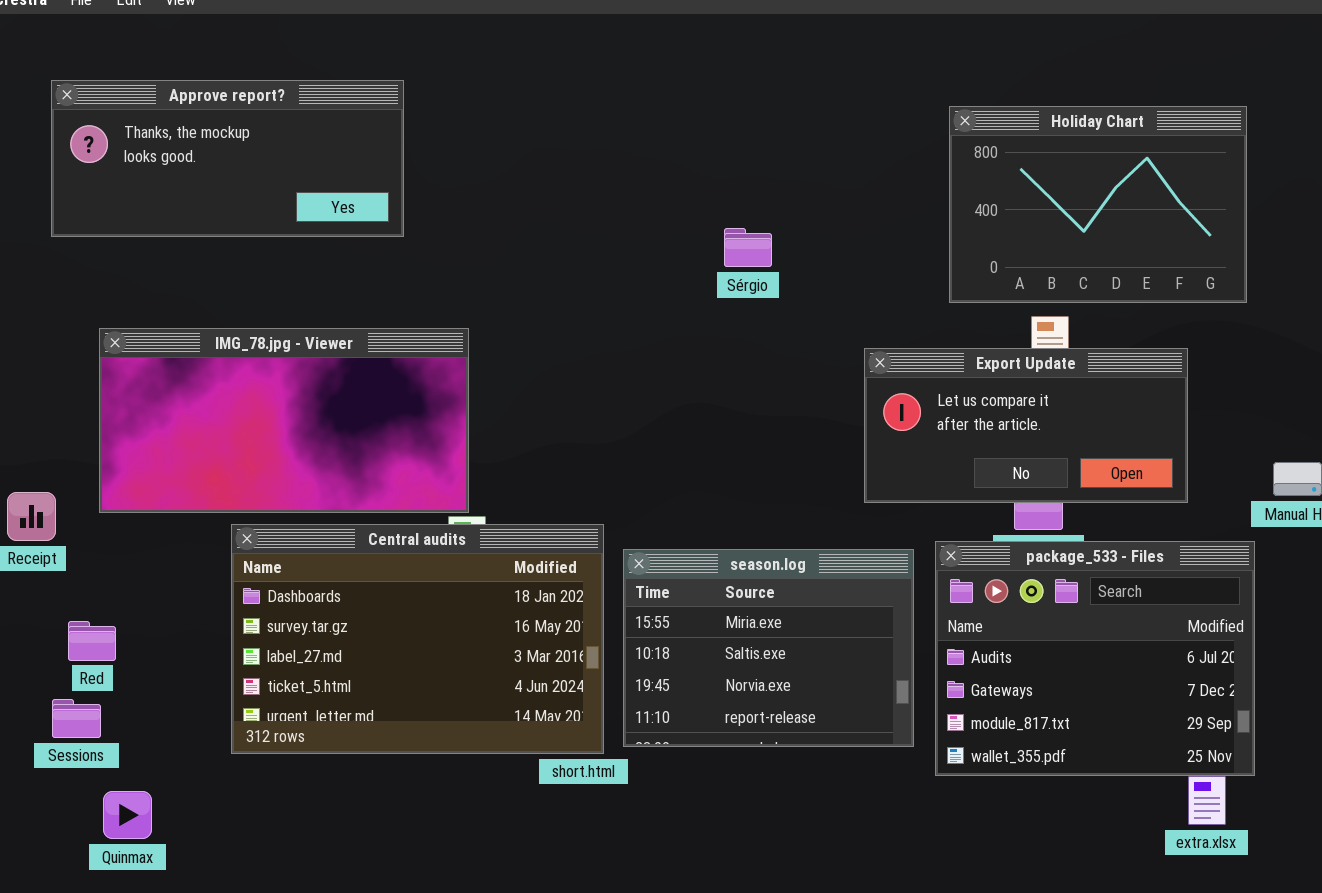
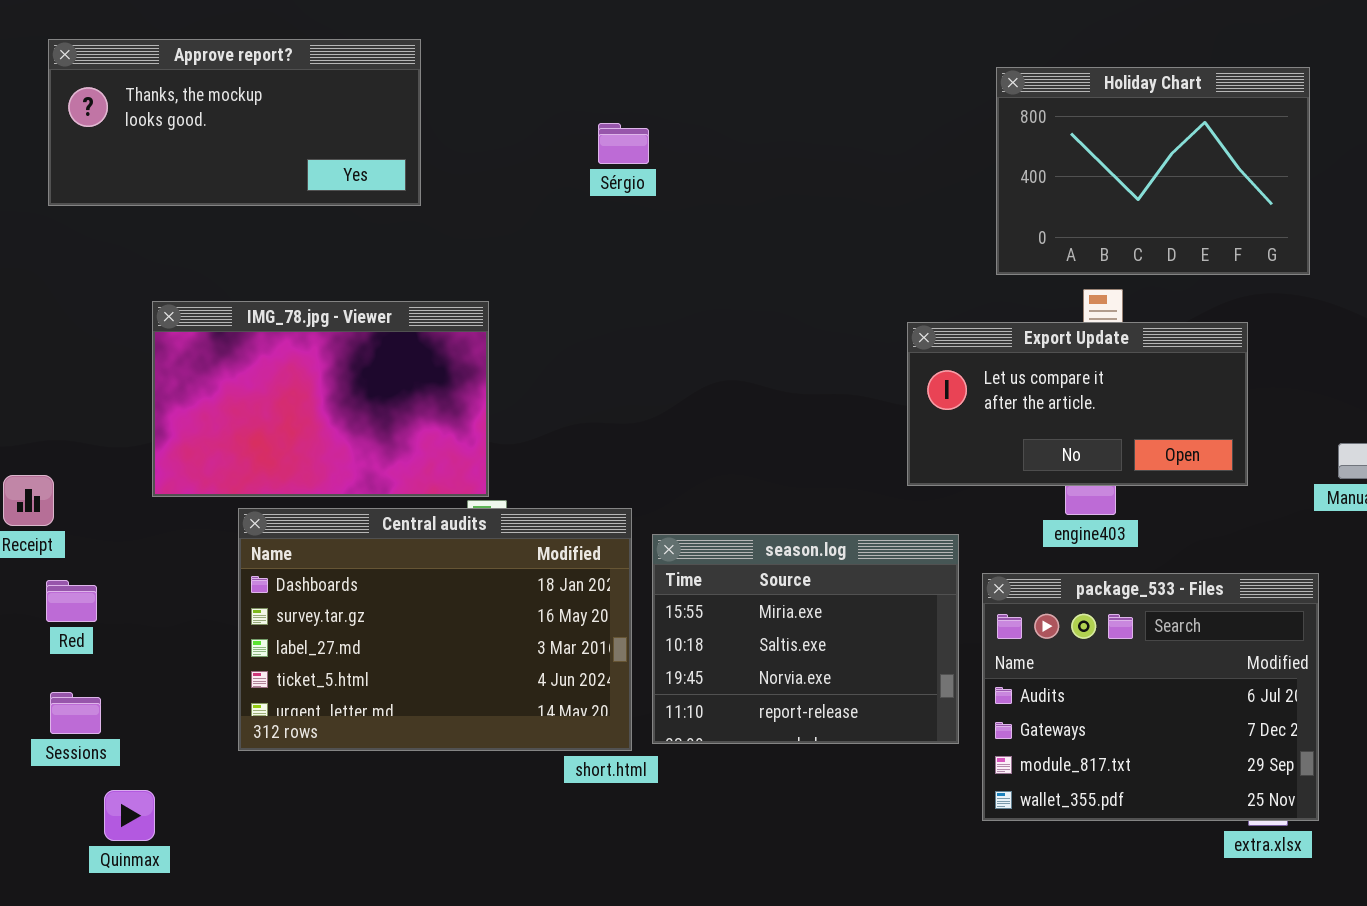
Sérgio: [724,228,772,267] -> [598,123,649,164], moved
IMG_78.jpg - Viewer: [99,328,469,513] -> [152,301,489,497], resized
package_533 - Files: [935,541,1255,776] -> [982,573,1319,821], moved
Red: [68,621,116,661] -> [46,580,97,622], moved

